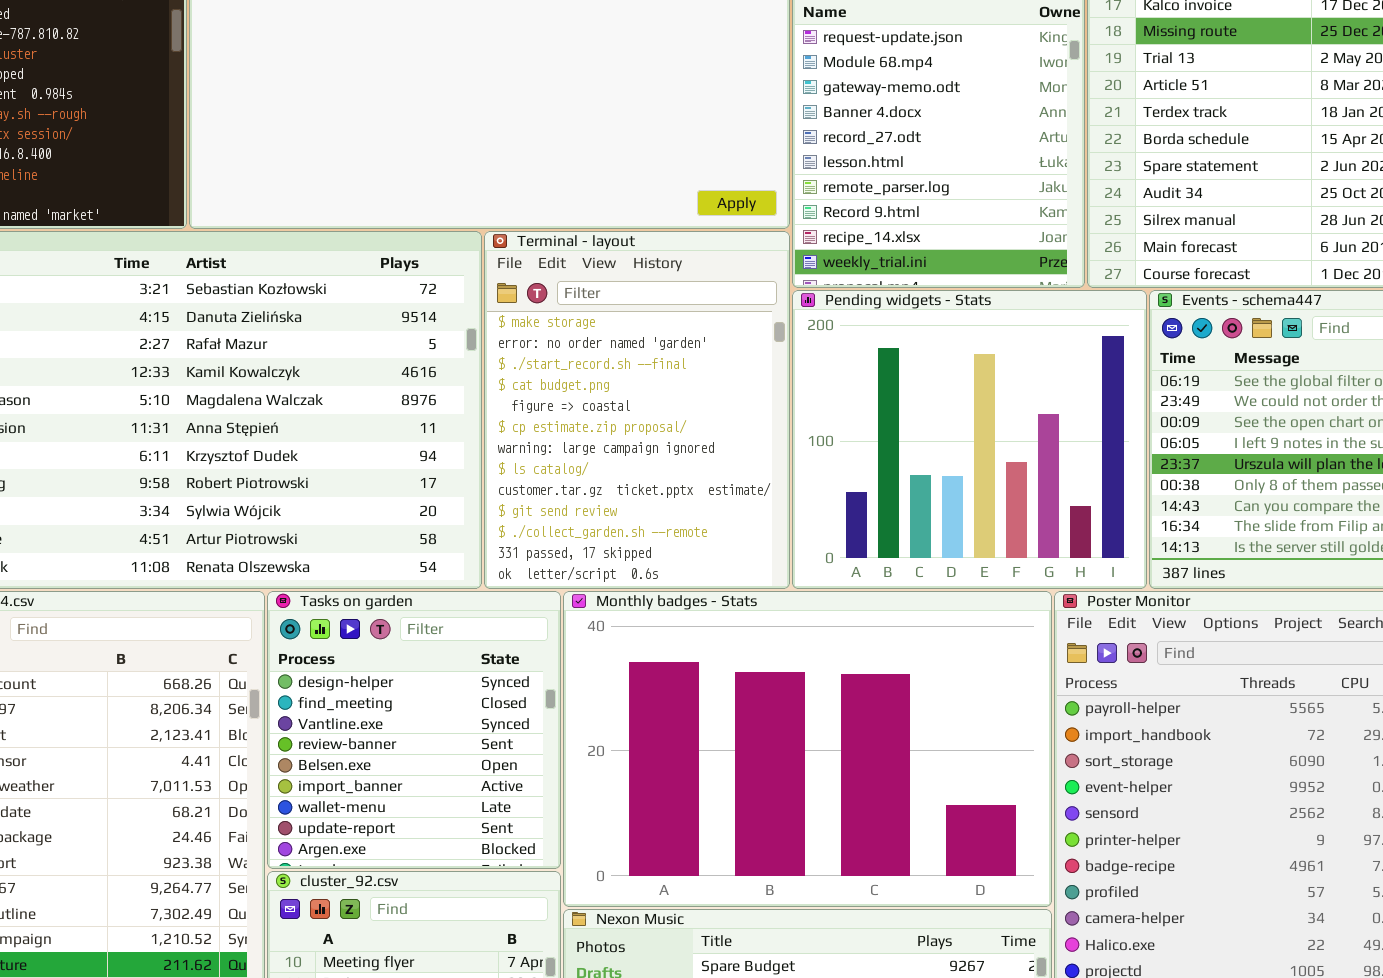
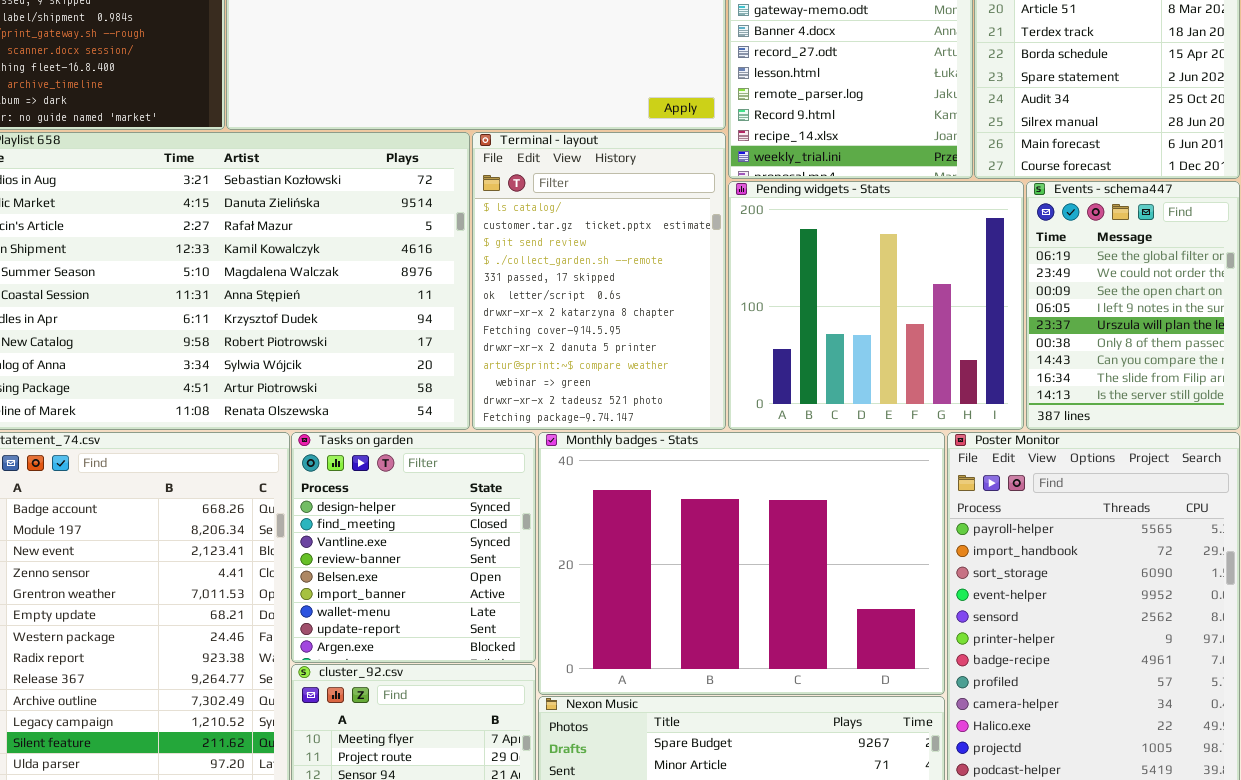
Terminal - layout: [484,231,790,589] -> [472,132,726,430], scrolled down 7 rows

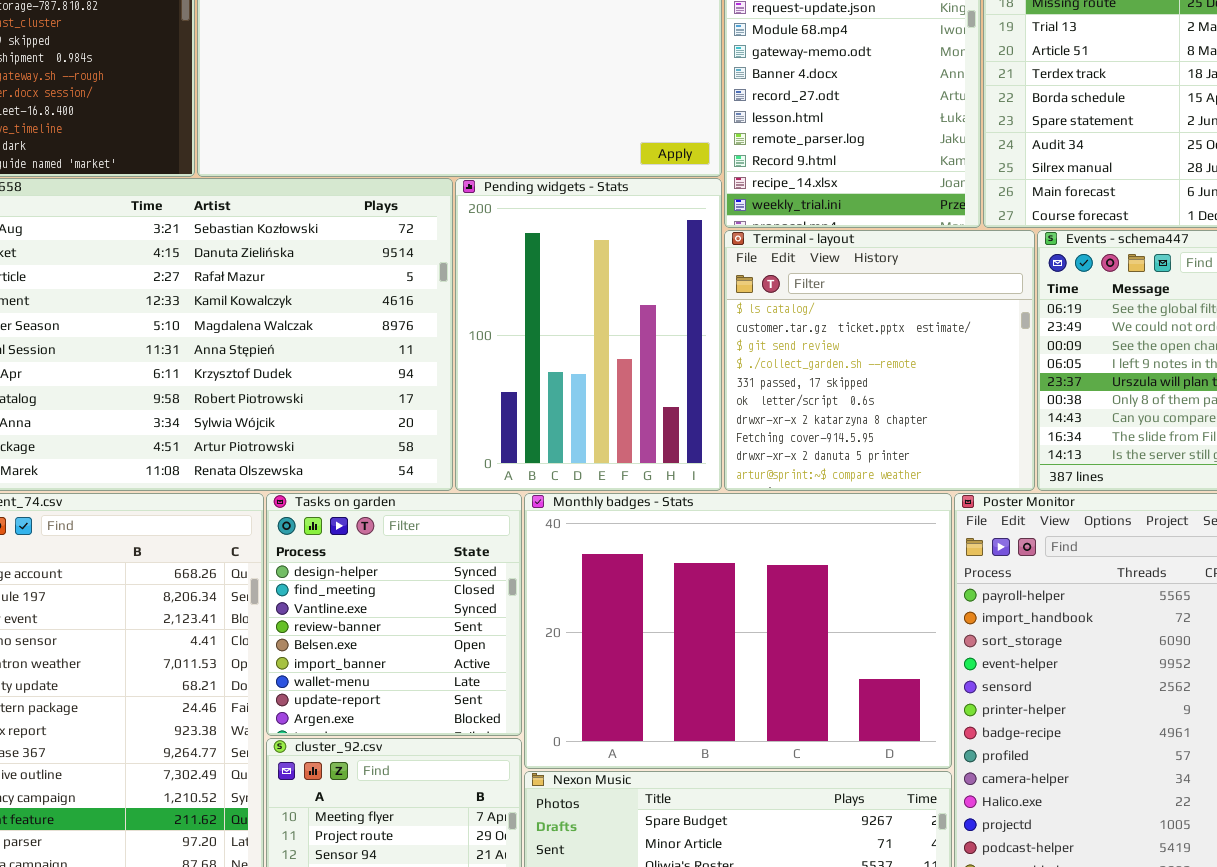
Terminal - layout: [472,132,726,430] -> [724,230,1035,491], moved, resized
Pending widgets - Stats: [728,181,1024,430] -> [455,178,722,491], moved, resized

